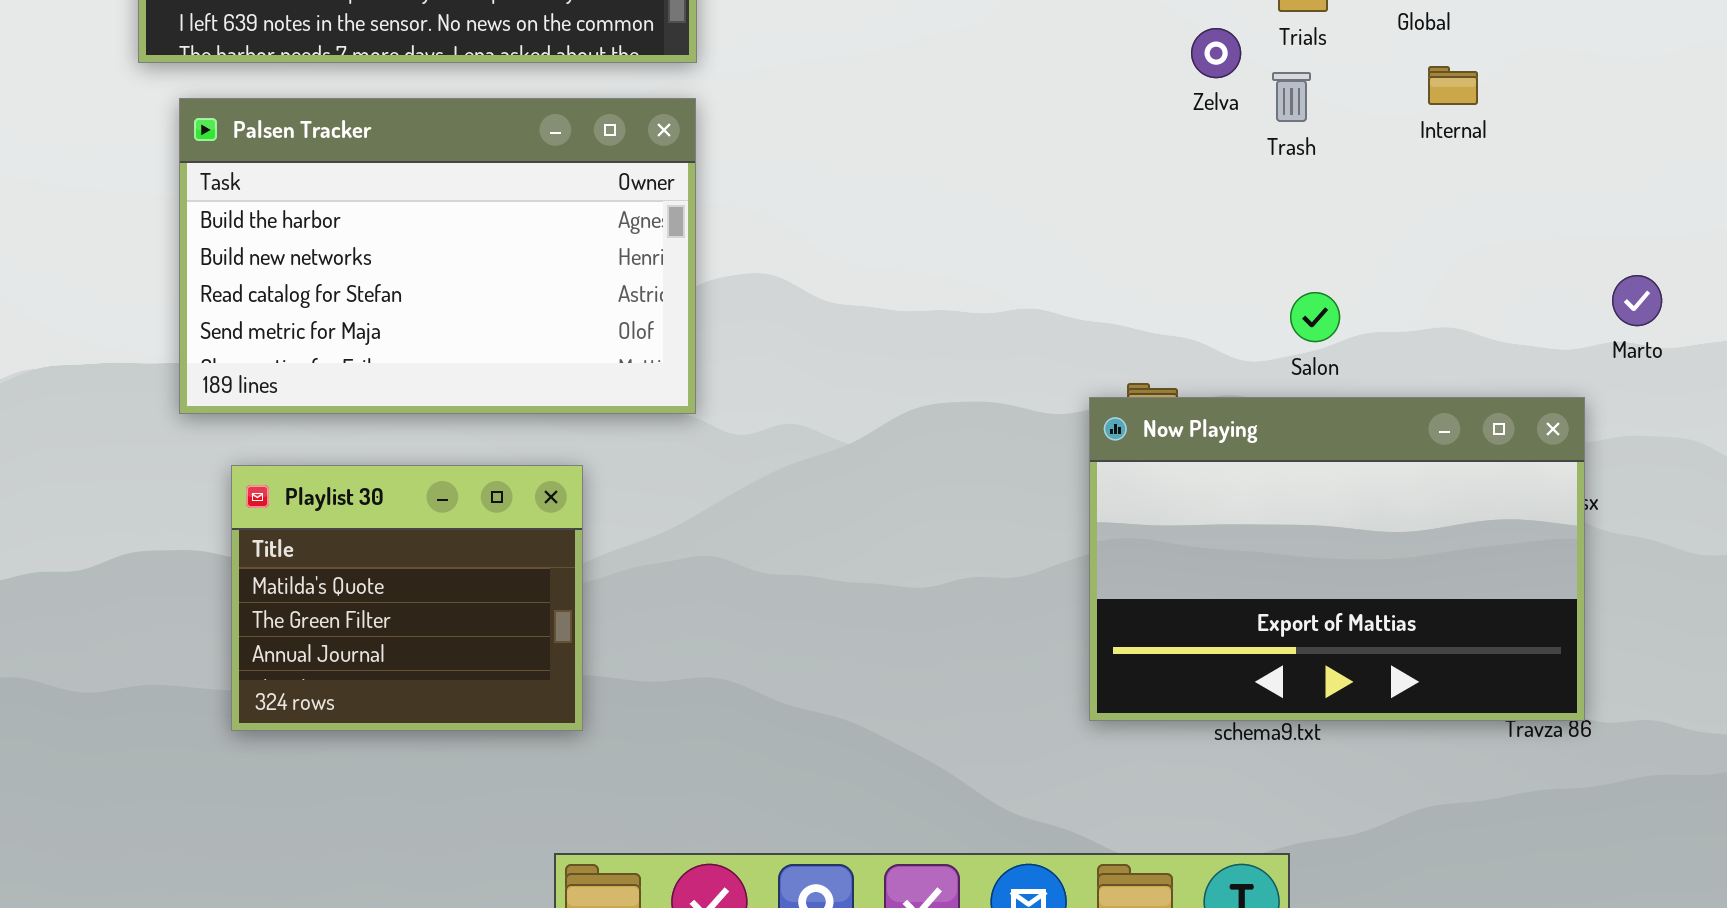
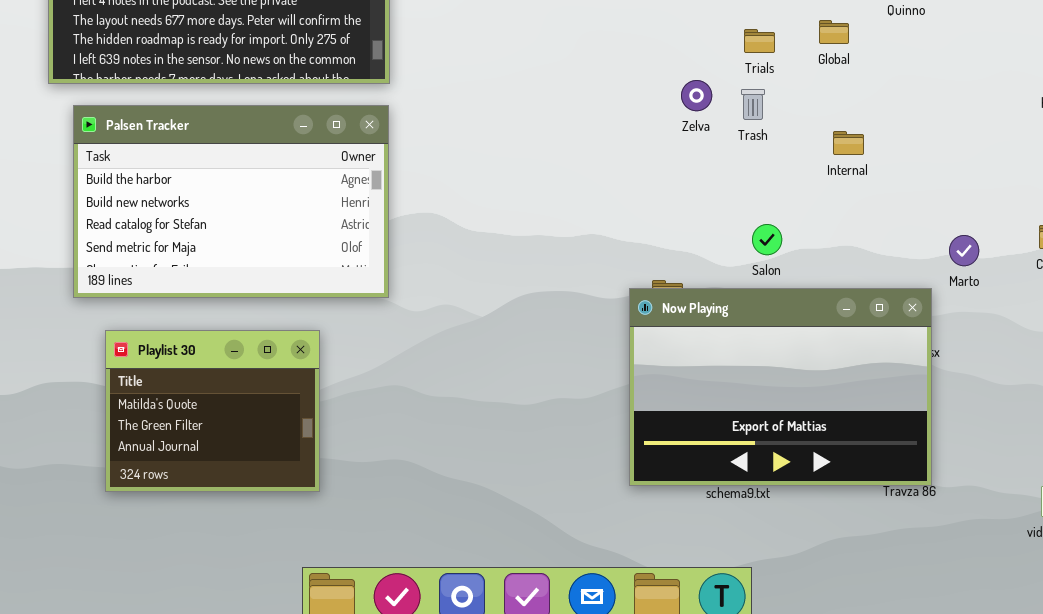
Zelva: [1191,28,1241,78] -> [681,80,712,111], moved
Internal: [1428,66,1478,105] -> [833,131,864,155], moved
Marto: [1612,275,1662,326] -> [949,235,979,266], moved

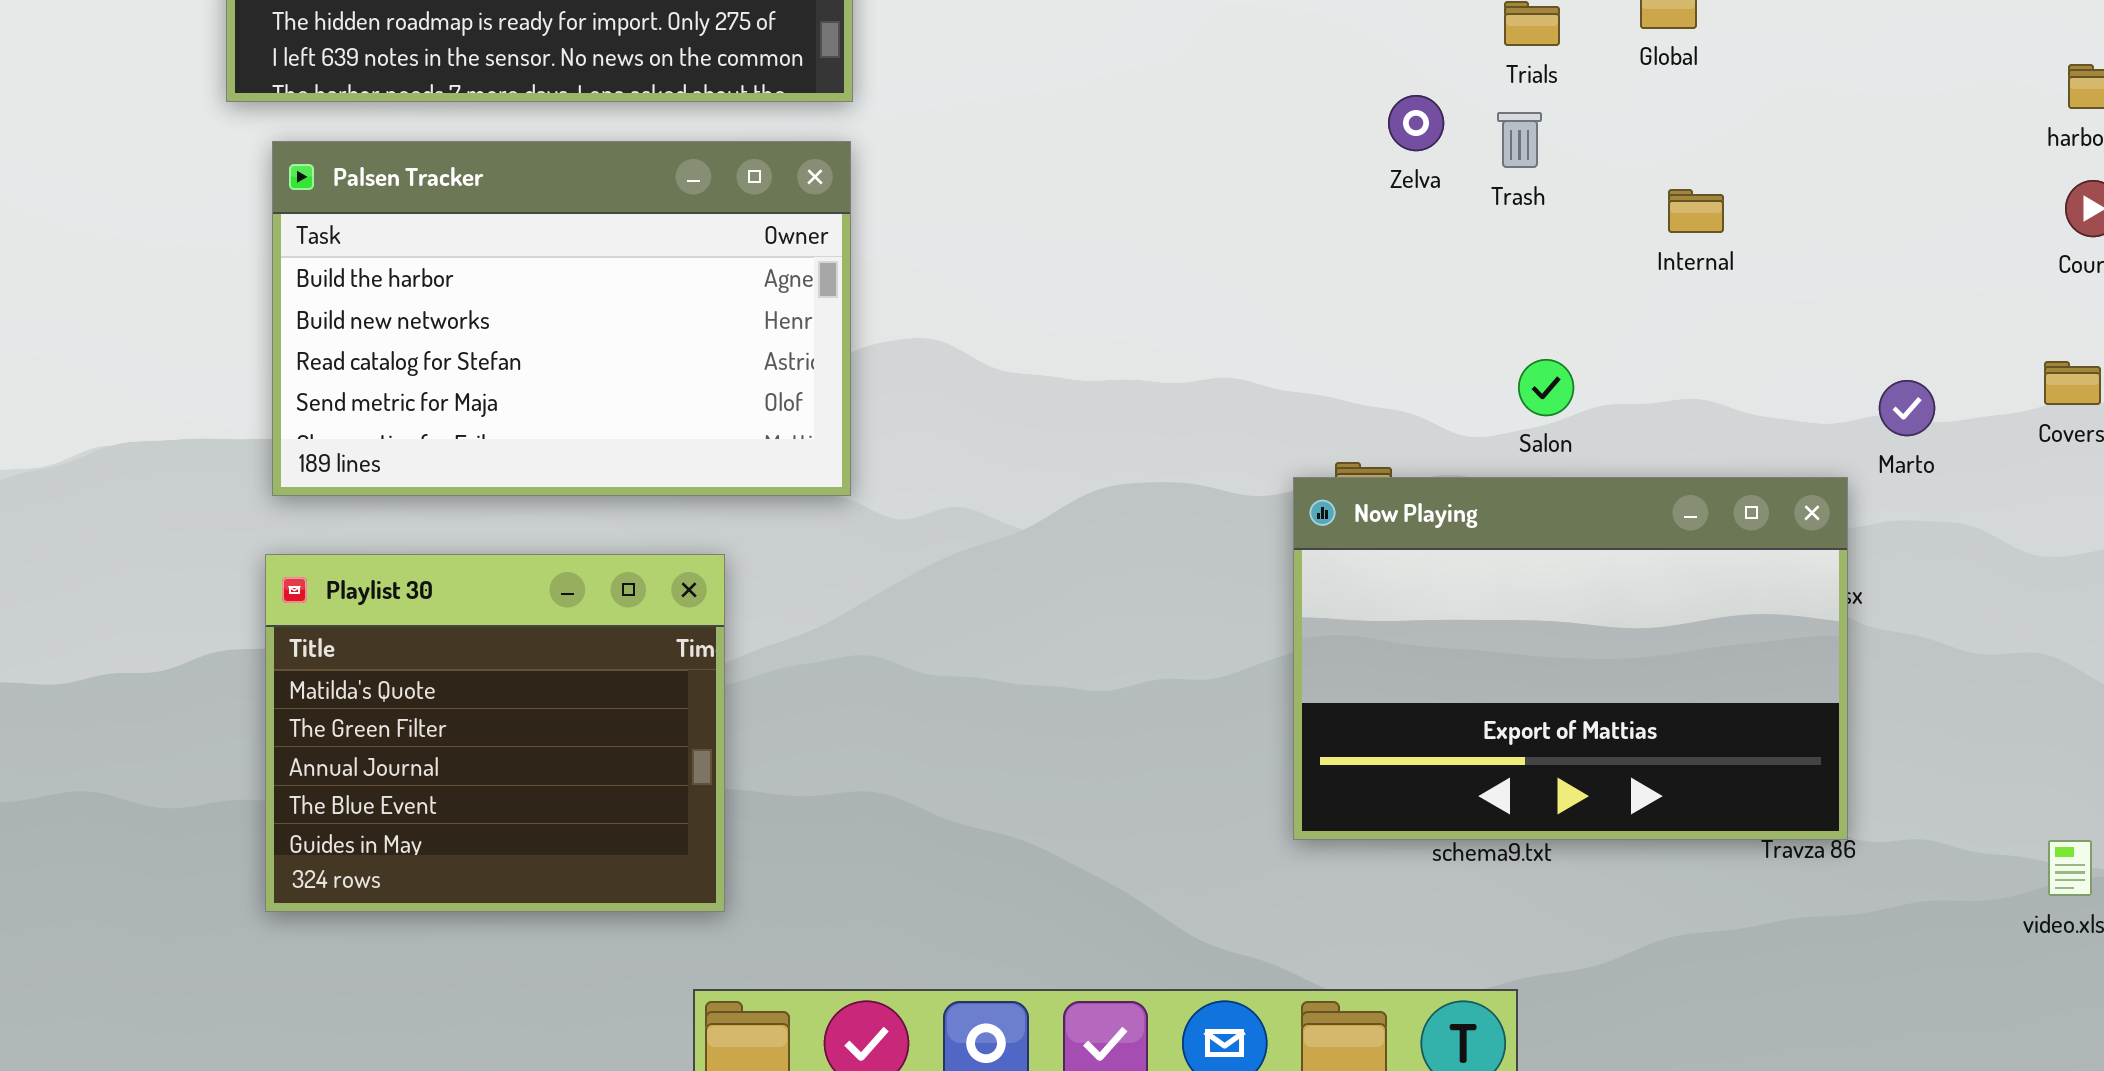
Playlist 30: [105,330,320,492] -> [265,554,725,912], resized

